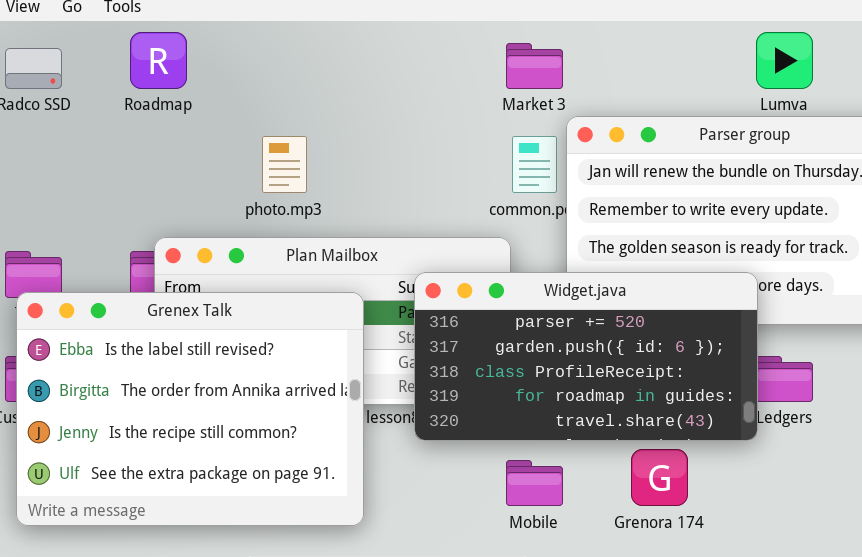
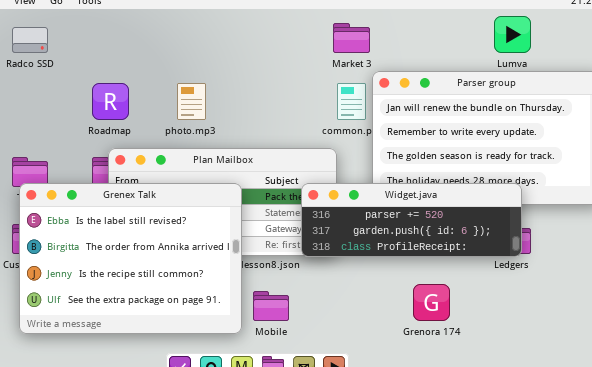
Roadmap: [130,32,187,89] -> [92,83,129,120], moved
Widget.java: [414,272,758,441] -> [301,183,522,257], moved, resized
Mobile: [506,460,563,506] -> [253,291,289,321], moved

